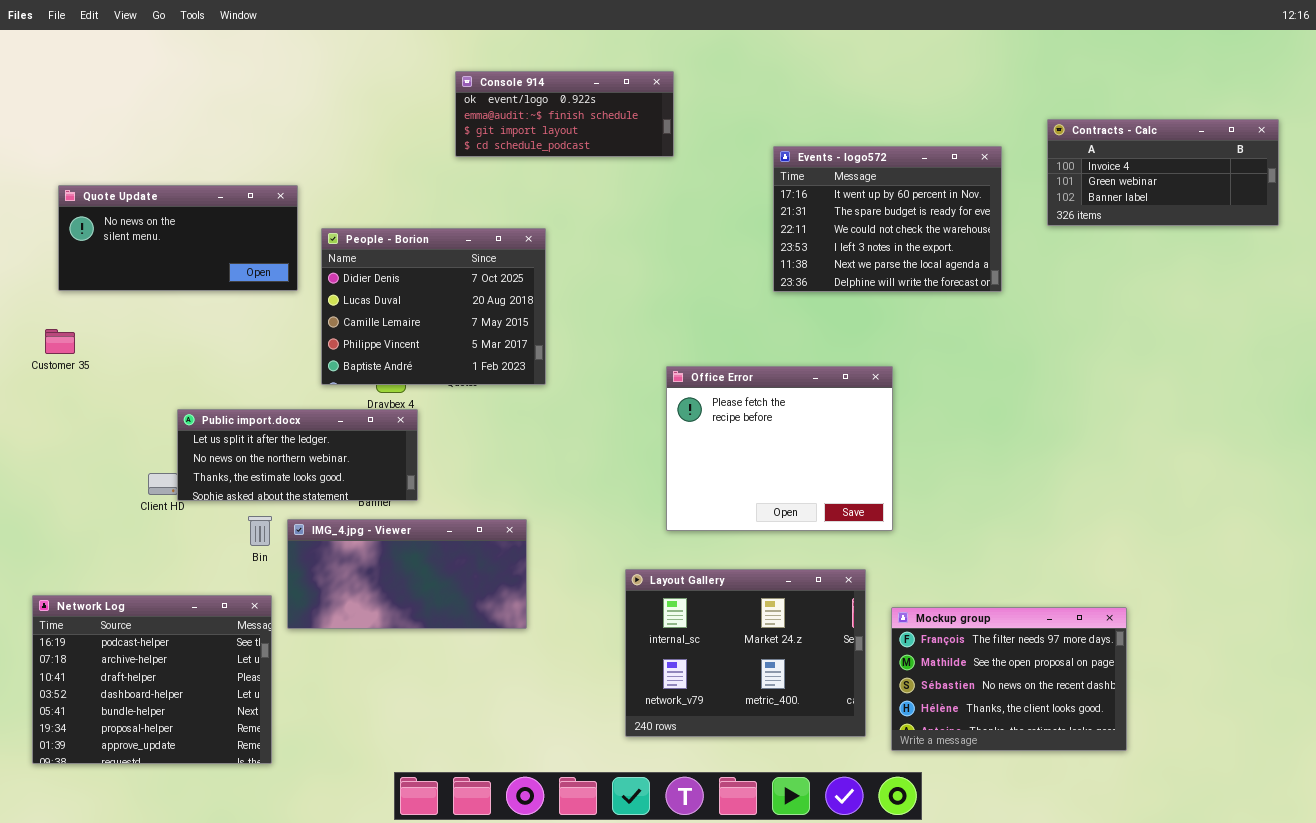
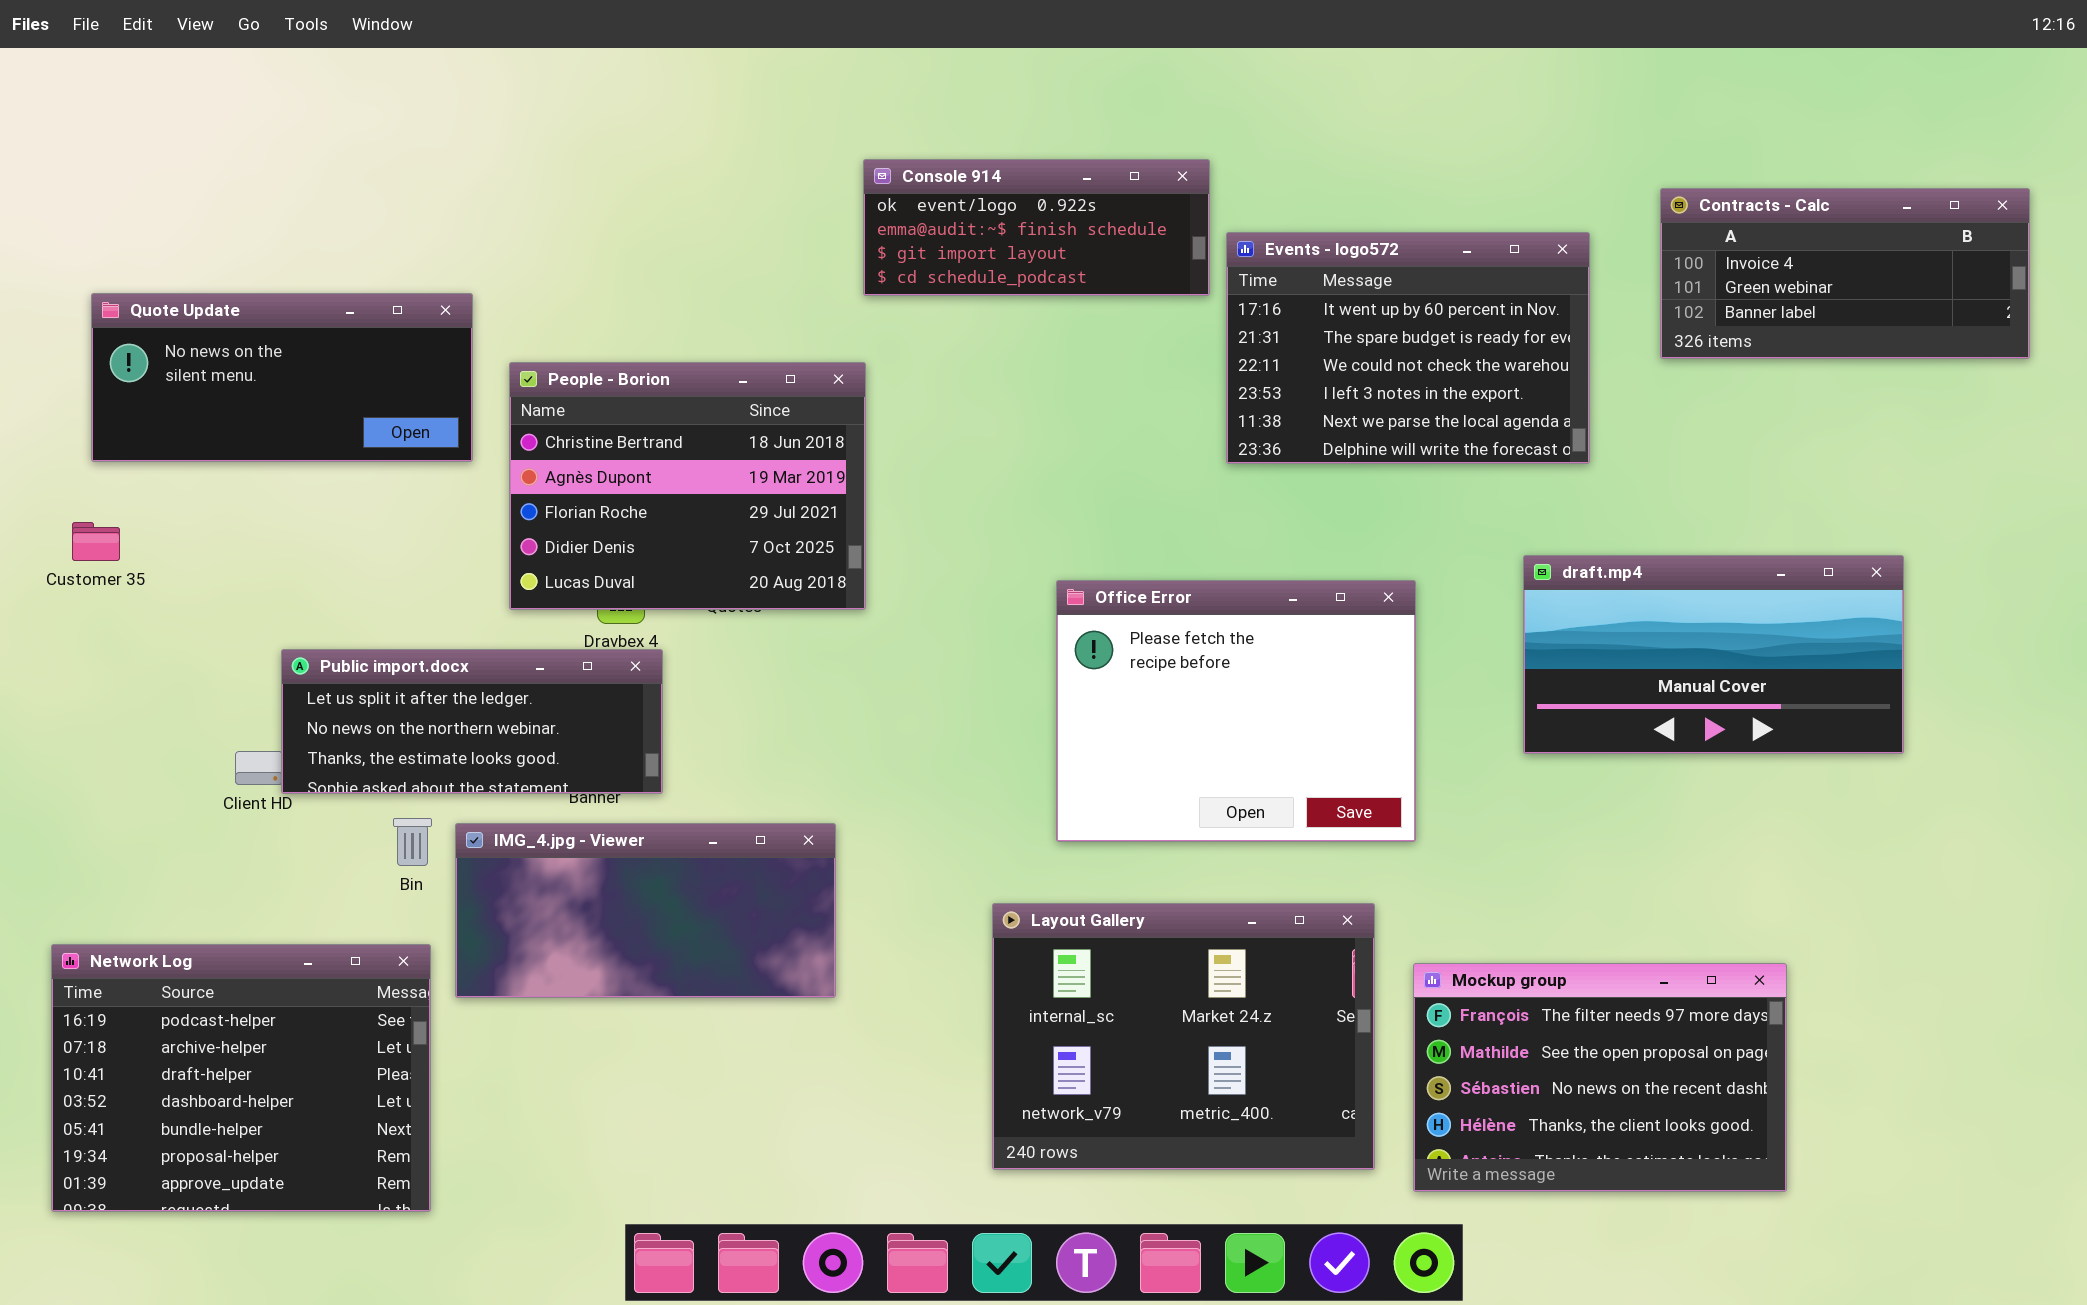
Console 914: [455,71,674,157] -> [863,159,1210,296], moved
People - Borion: [321,228,546,385] -> [509,362,866,610], scrolled up 3 rows
draft.mp4: none -> [1523,555,1904,754], opened

